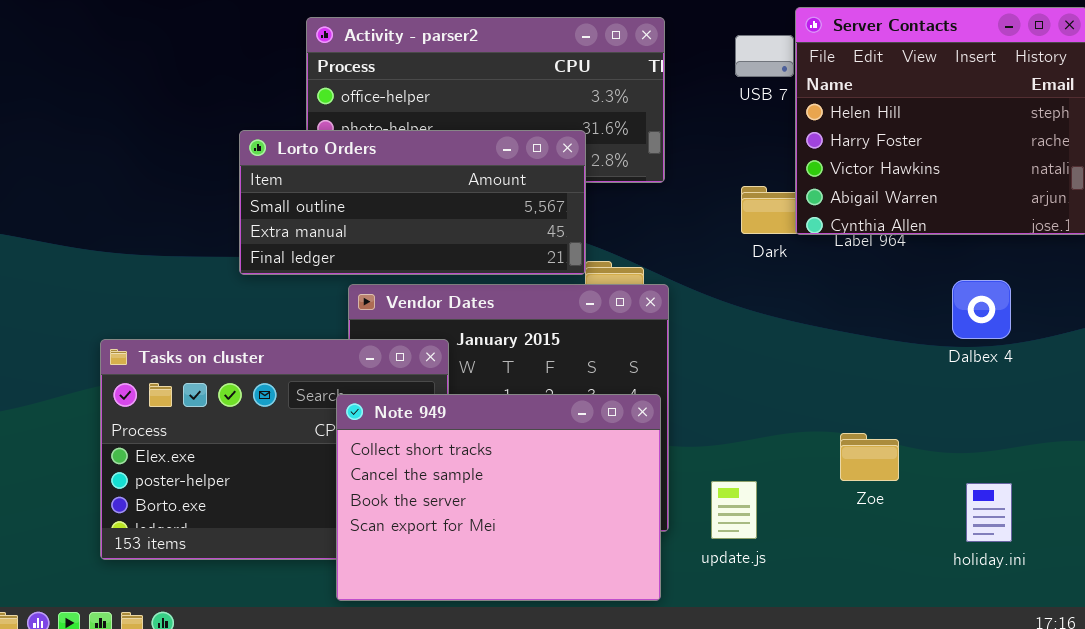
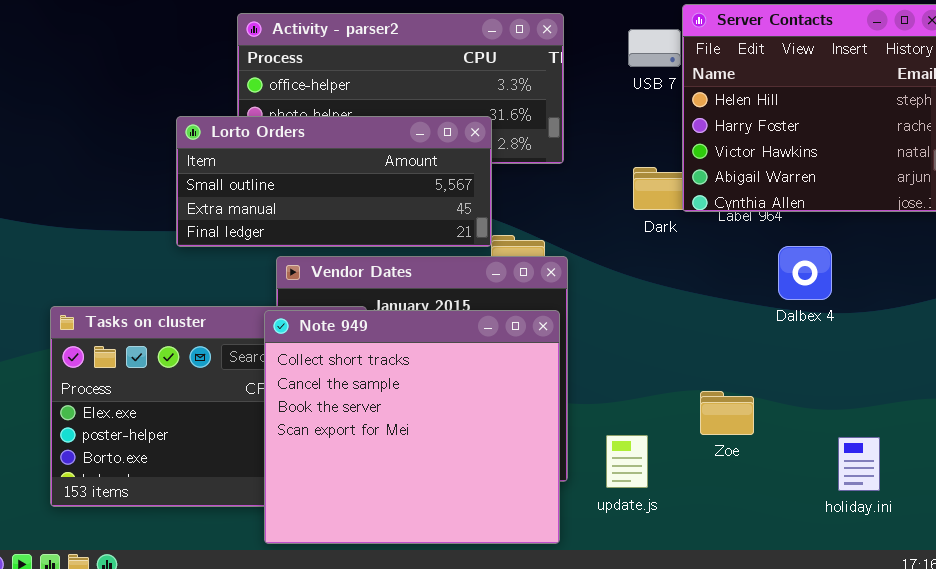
Dalbex 4: [952,280,1011,339] -> [778,246,832,300], moved
Note 949: [336,394,661,601] -> [264,310,560,544], resized
Zoe: [840,433,899,481] -> [700,391,754,435], moved

